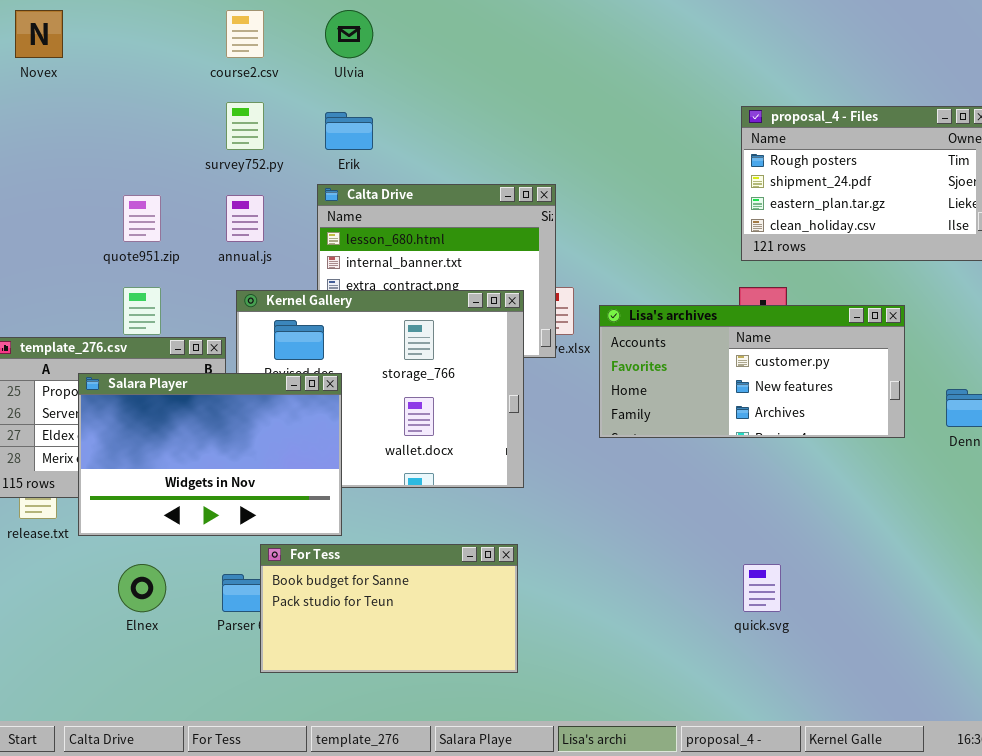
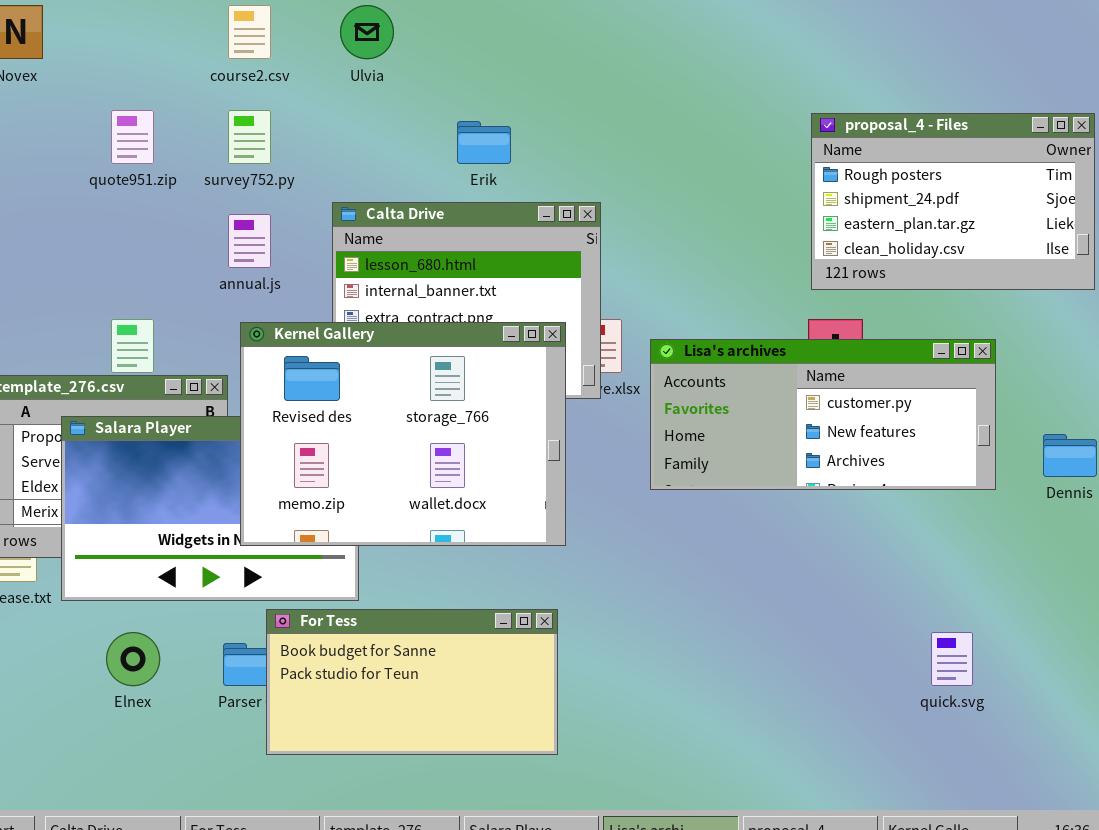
Erik: [325,112,373,150] -> [457,121,511,164], moved
quote951.zip: [123,195,161,242] -> [111,110,154,164], moved
Kernel Gallery: [236,290,524,488] -> [240,322,566,546], raised
quick.svg: [743,564,781,612] -> [931,632,973,686], moved

